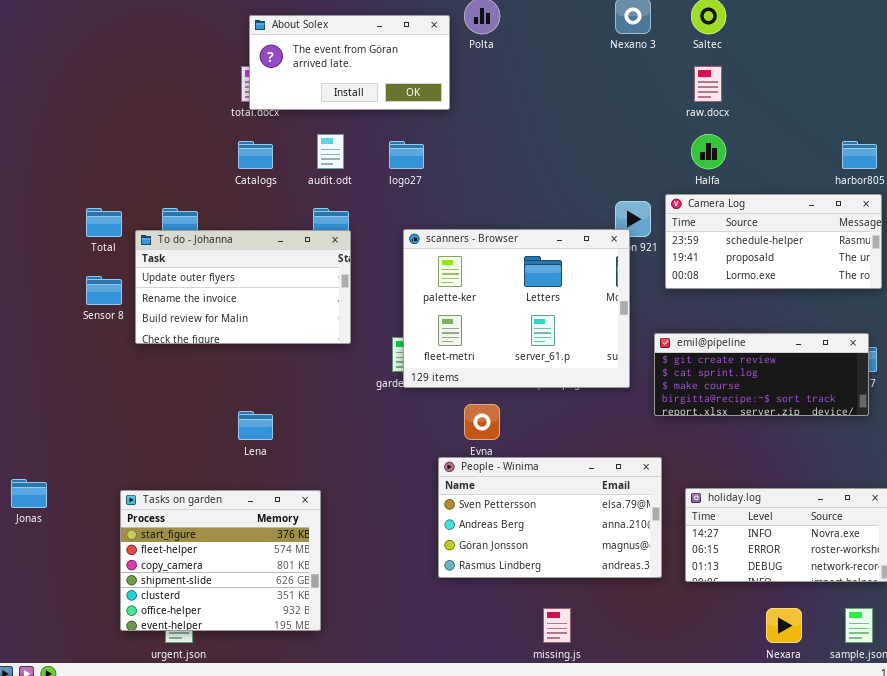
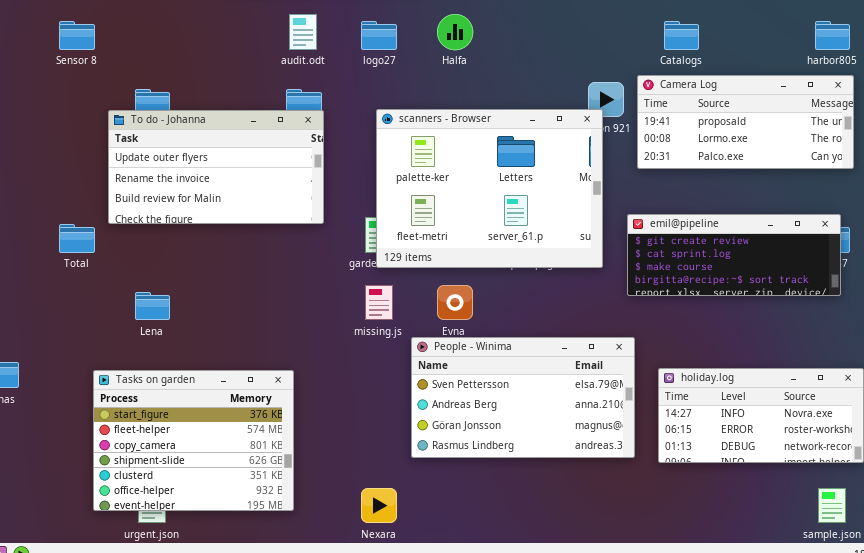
Halfa: [691,134,726,169] -> [437,14,473,50], moved
Catalogs: [238,141,273,169] -> [664,21,699,50], moved
Camera Log: [665,194,882,289] -> [637,75,854,169], scrolled down 1 row
Total: [86,208,122,237] -> [59,224,95,253], moved
Sensor 8: [86,276,122,305] -> [59,21,95,50], moved
Lena: [238,411,273,440] -> [135,292,170,320], moved
missing.js: [543,608,571,643] -> [365,285,393,320], moved
Nexara: [766,608,802,643] -> [361,488,397,523], moved

